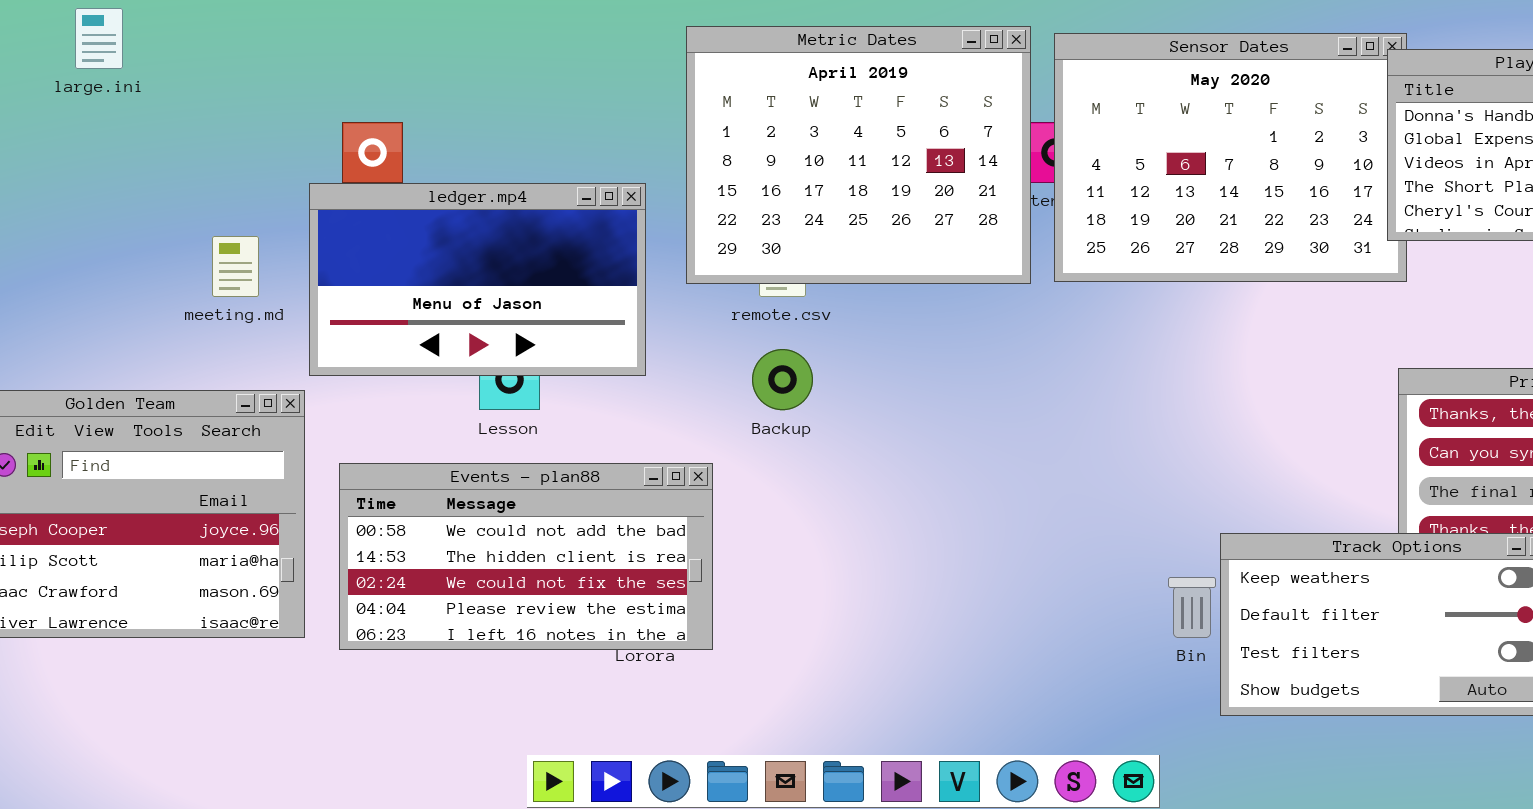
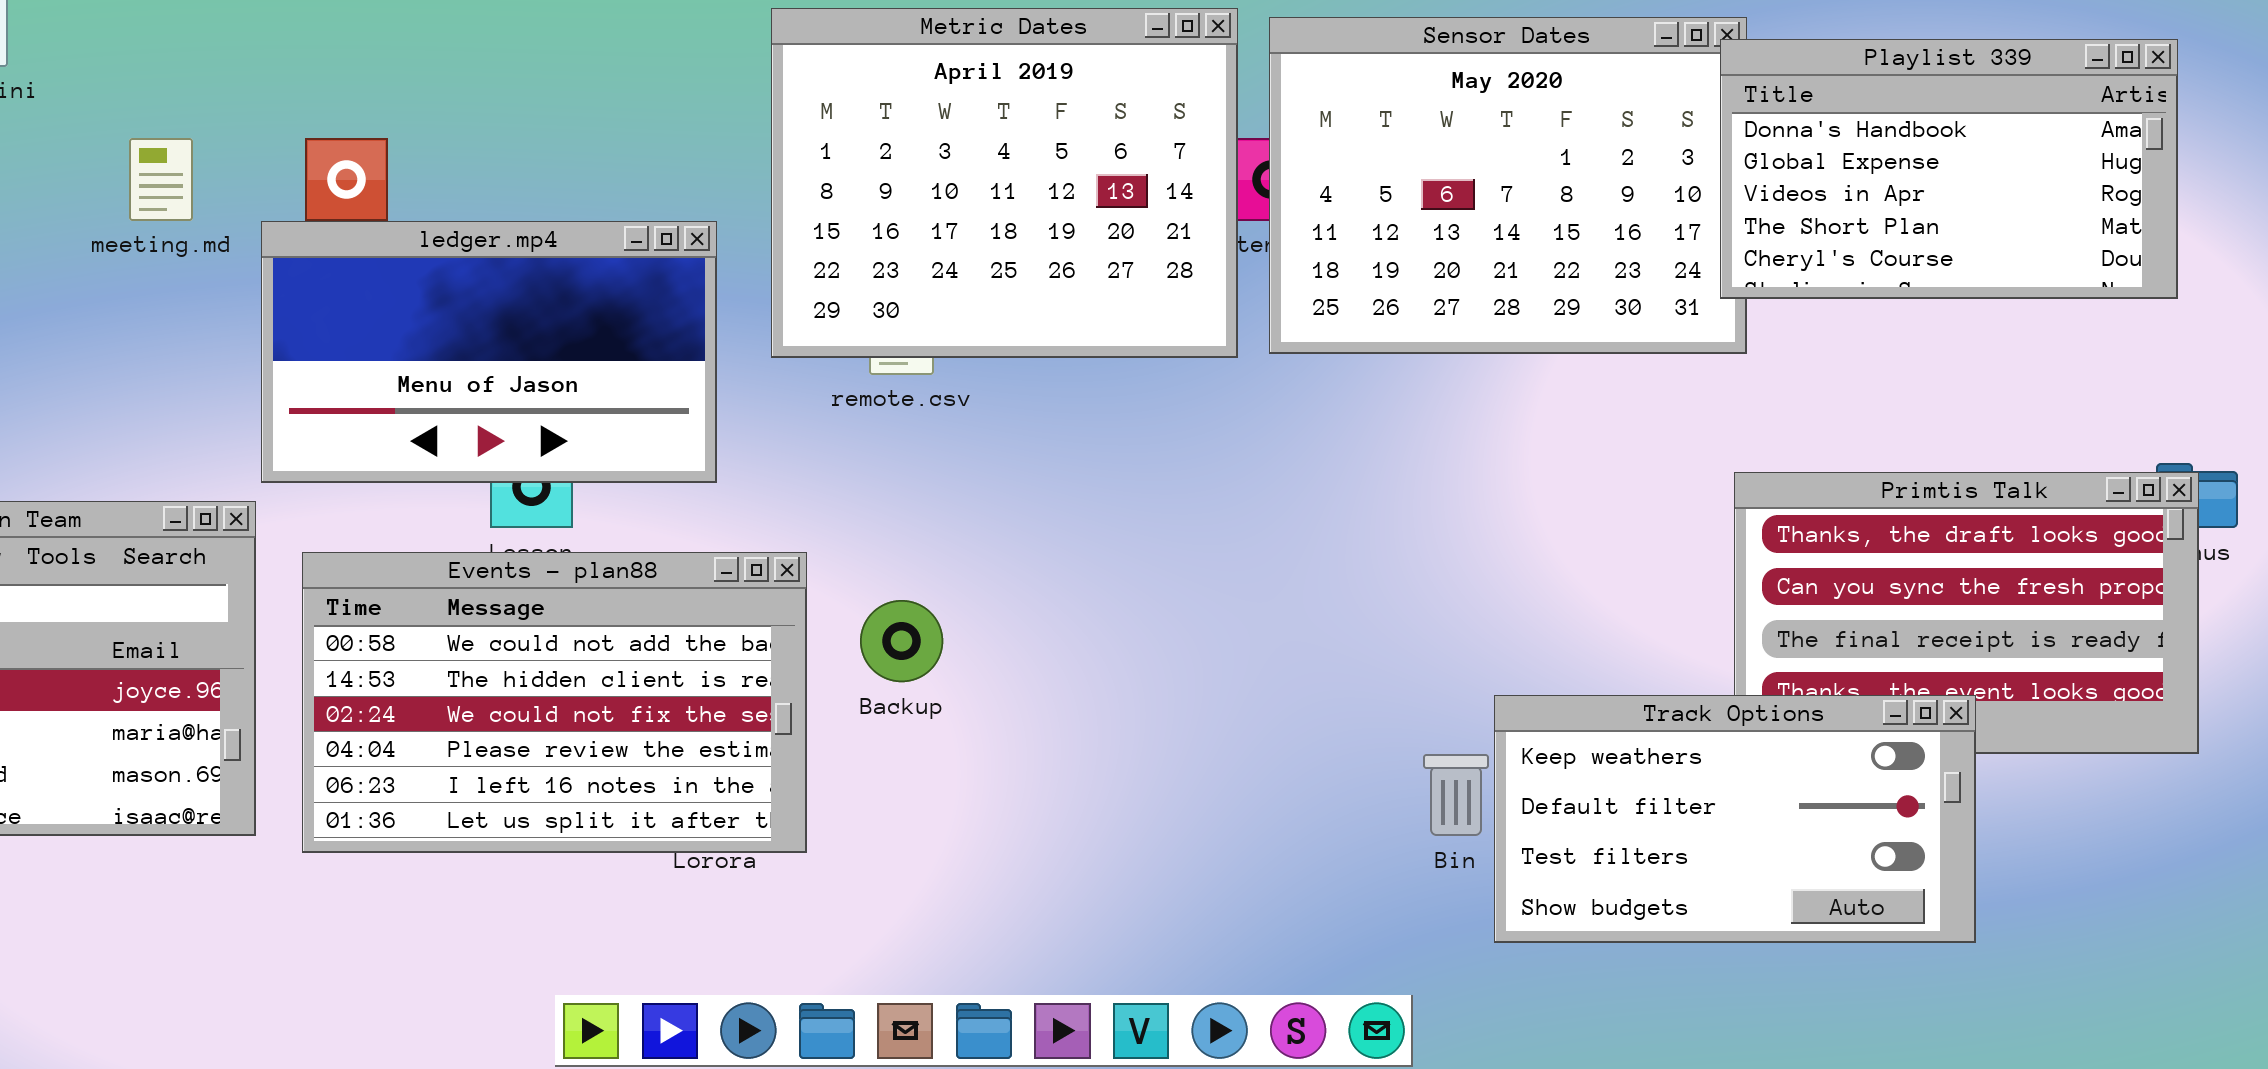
meeting.md: [212,236,259,297] -> [129,138,193,221], moved
Backup: [752,349,813,410] -> [860,600,943,682], moved
Events - plan88: [339,463,713,650] -> [302,552,807,853], resized

